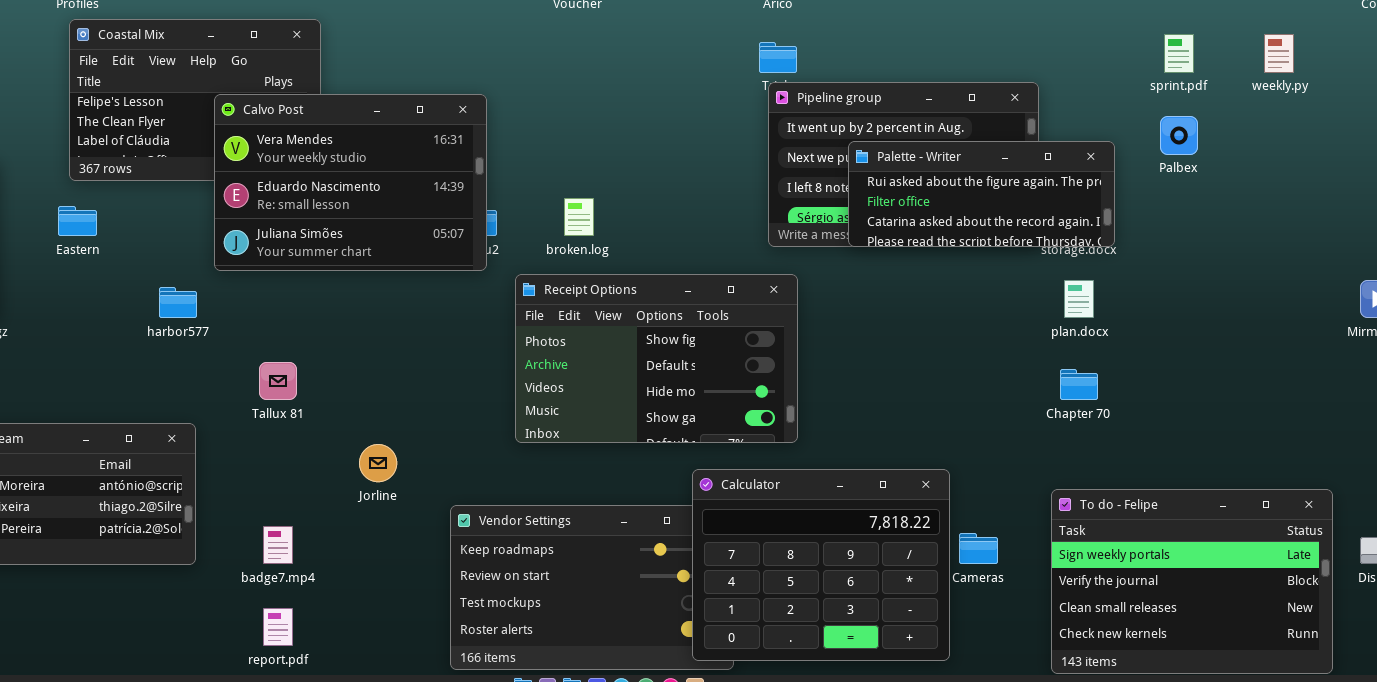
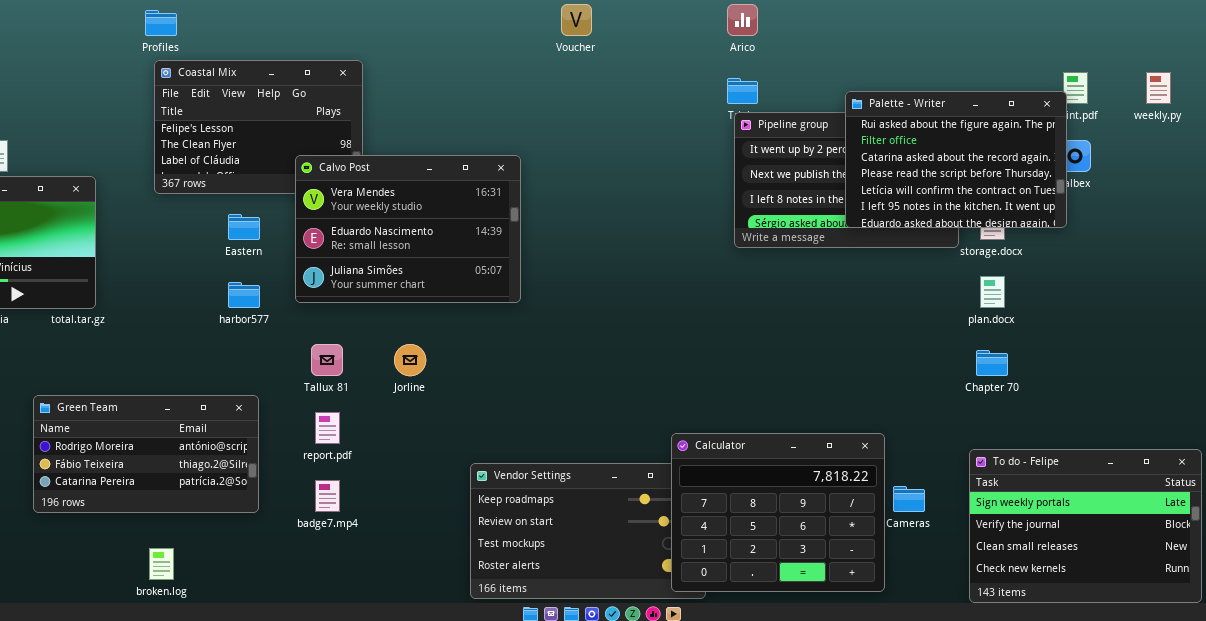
Calvo Post: [214,94,487,271] -> [295,155,521,303], moved
Palette - Writer: [848,141,1115,247] -> [845,91,1067,228], moved, resized
broken.log: [564,198,594,236] -> [149,548,174,580], moved
Eastern: [58,206,97,236] -> [228,214,260,240], moved
Receipt Options: [515,274,798,443] -> none, closed
Jorline: [359,444,397,482] -> [394,344,426,376], moved
report.pdf: [263,608,293,646] -> [315,412,340,444], moved

